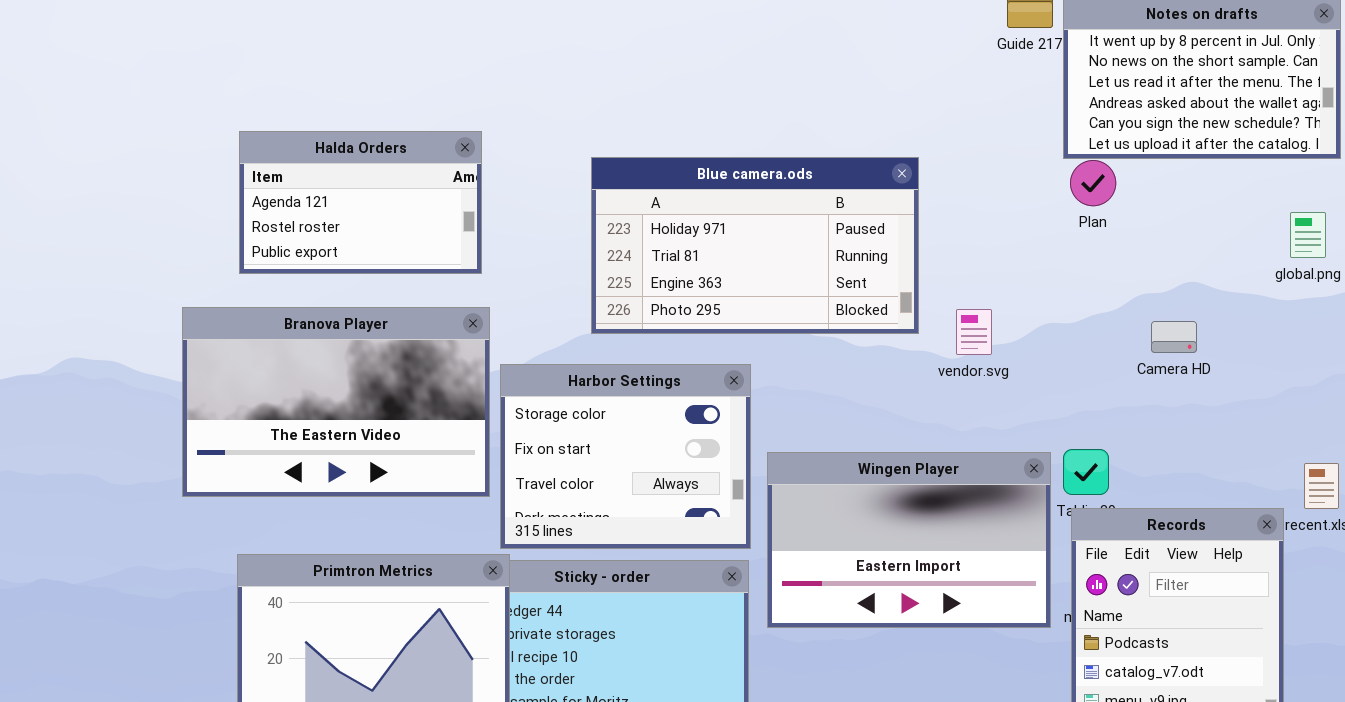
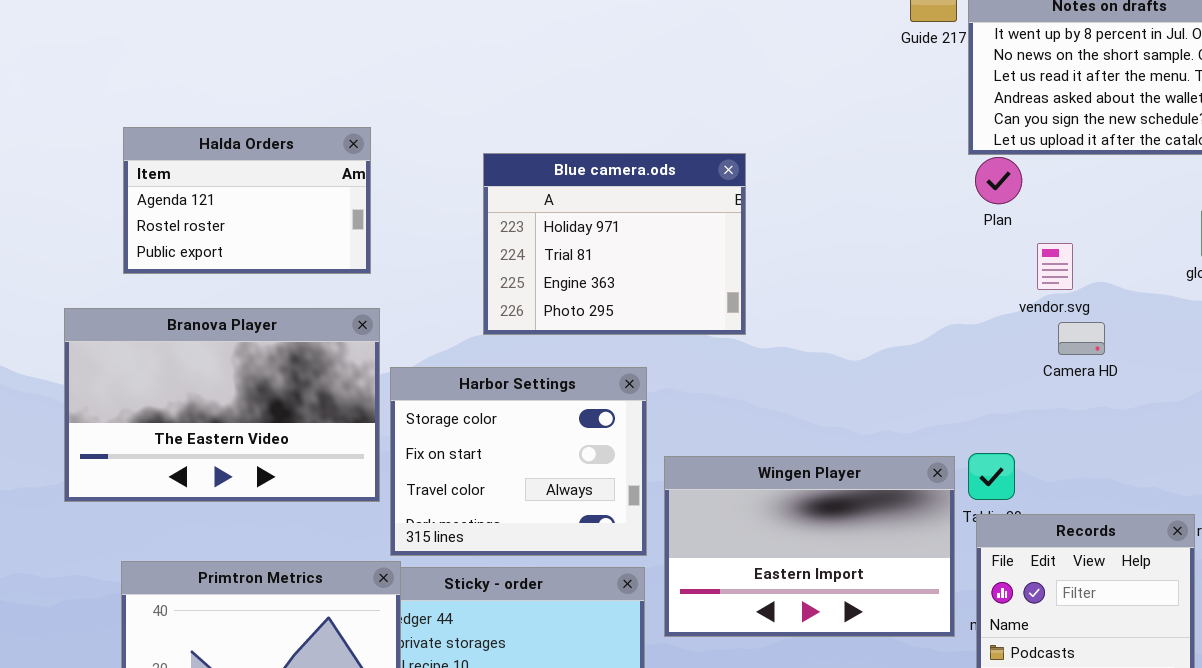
Blue camera.ods: [591,157,919,334] -> [483,153,746,335], resized
vendor.svg: [956,309,992,355] -> [1037,243,1073,290], moved

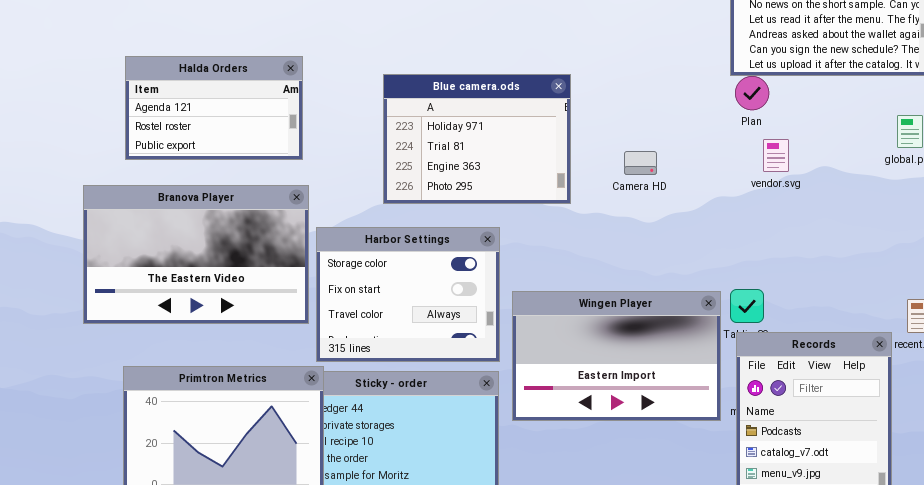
vendor.svg: [1037,243,1073,290] -> [763,139,789,172], moved
Camera HD: [1058,322,1105,355] -> [624,151,657,175], moved

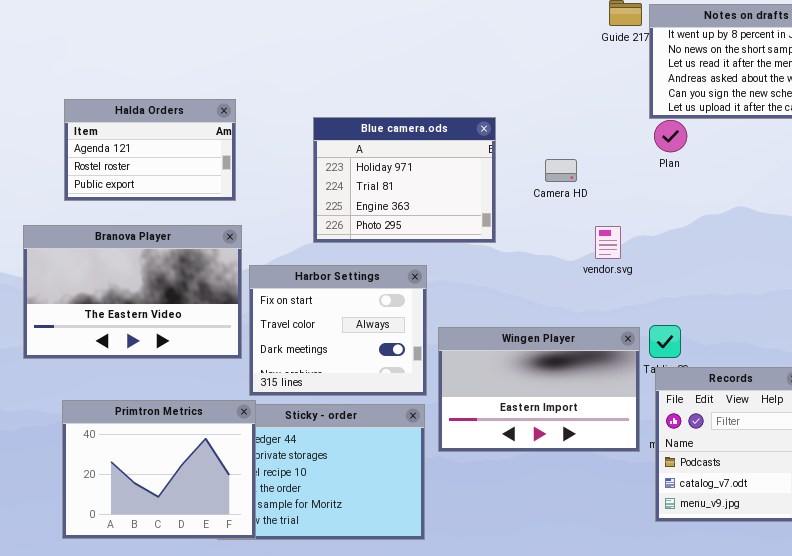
vendor.svg: [763,139,789,172] -> [595,226,621,259], moved
Camera HD: [624,151,657,175] -> [545,159,577,182], moved
Harbor Settings: [316,227,500,362] -> [249,265,427,396], scrolled down 1 row

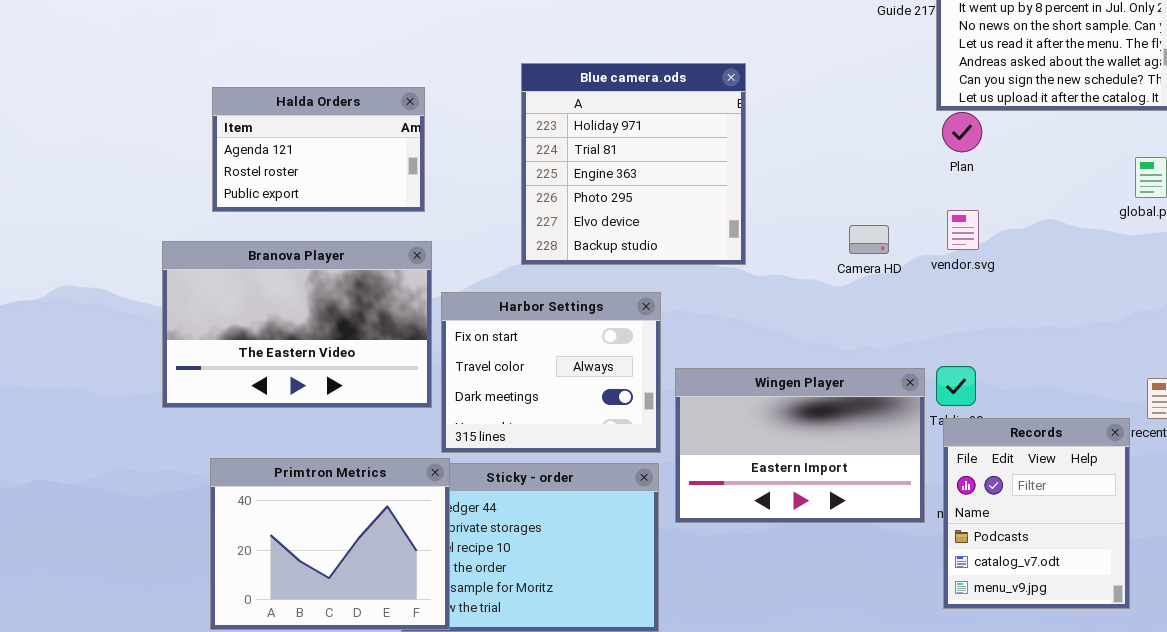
Blue camera.ods: [313,117,496,243] -> [521,63,746,265], resized
Camera HD: [545,159,577,182] -> [849,225,889,254], moved
vendor.svg: [595,226,621,259] -> [947,210,979,250], moved

